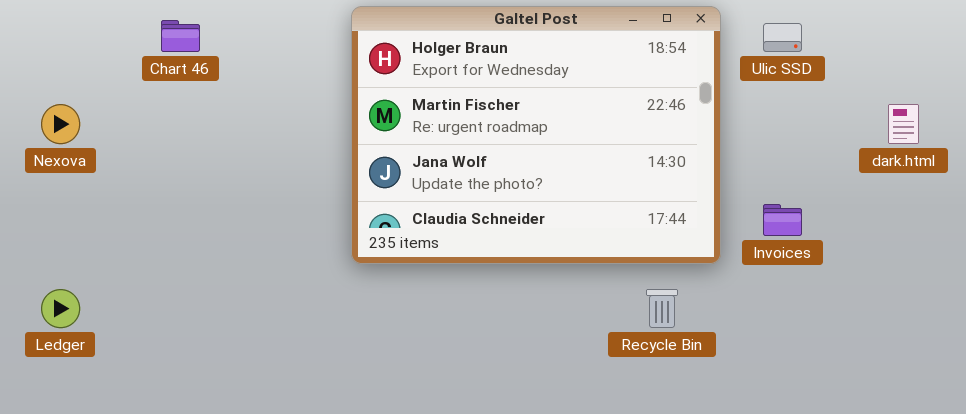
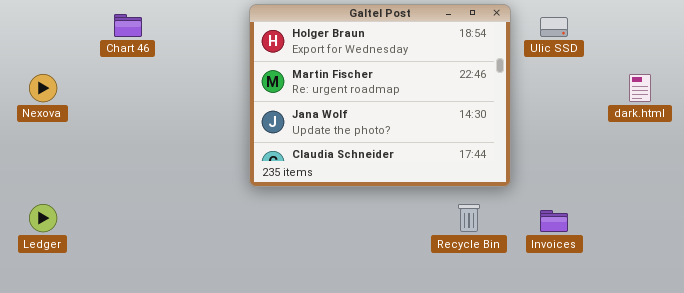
Invoices: [763,204,802,236] -> [540,210,568,232], moved

